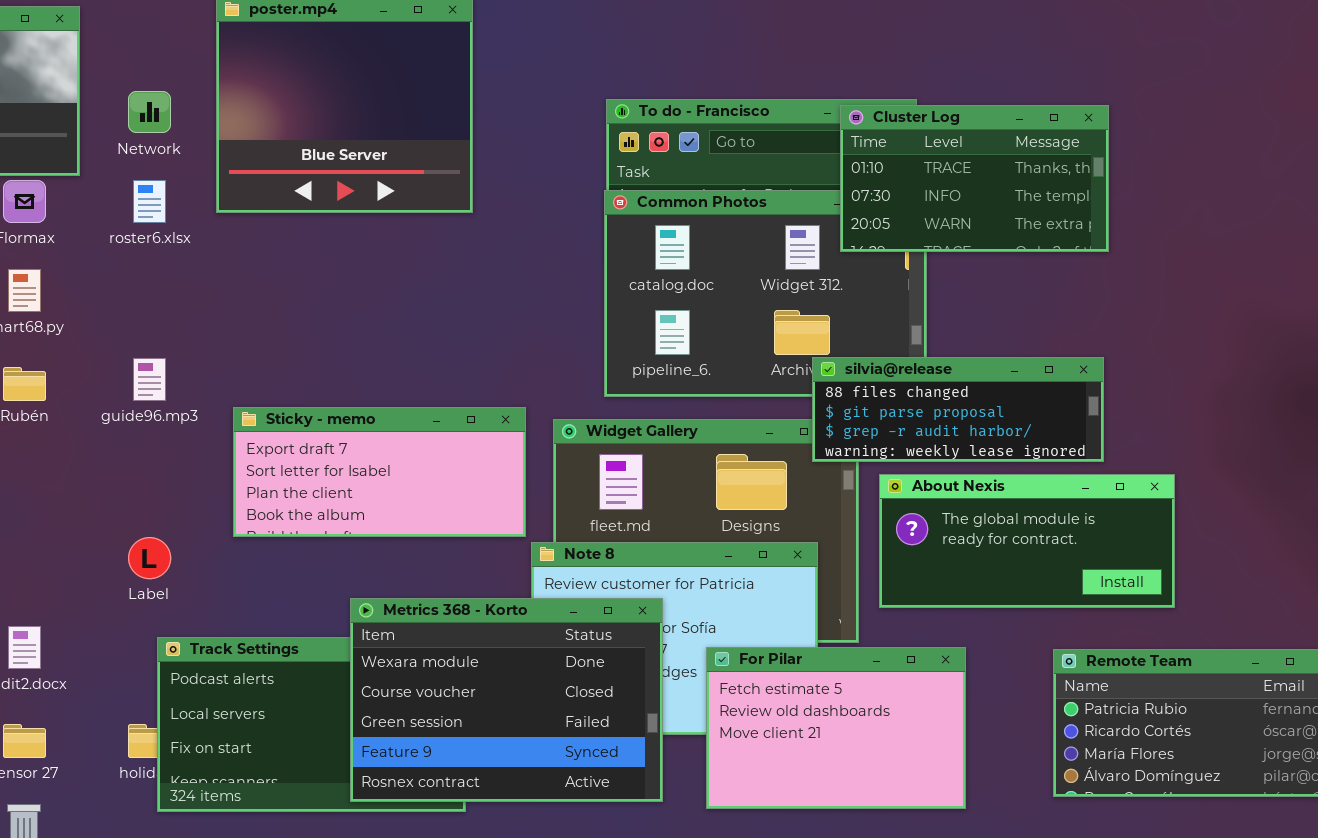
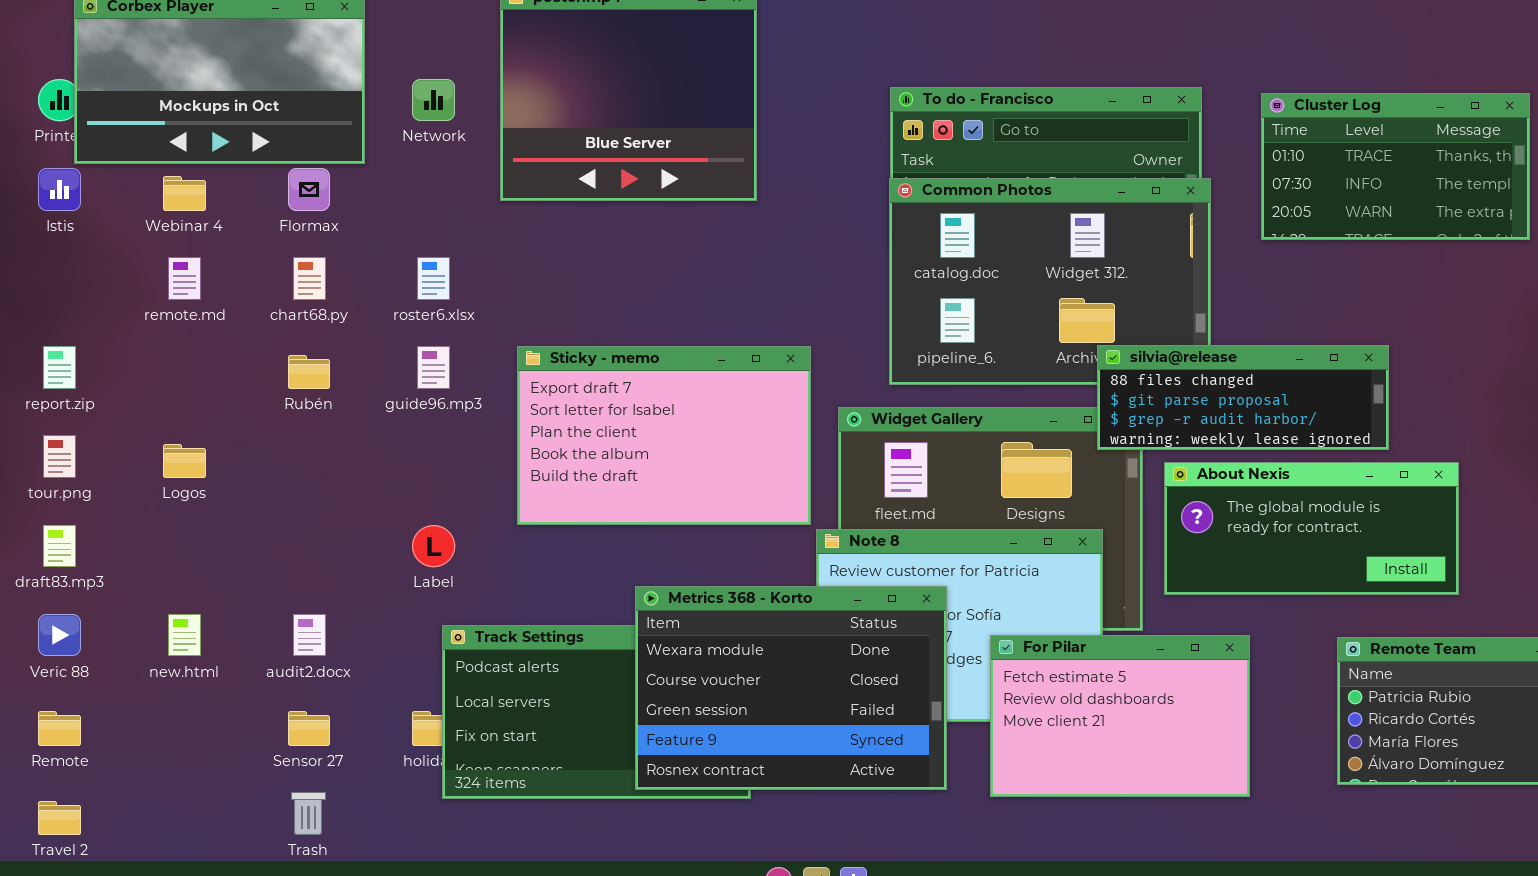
Cluster Log: [840,105,1109,252] -> [1261,93,1530,240], moved
roster6.xlsx: [133,180,166,223] -> [417,257,450,300], moved
Sticky - memo: [233,407,526,537] -> [517,346,811,525], resized

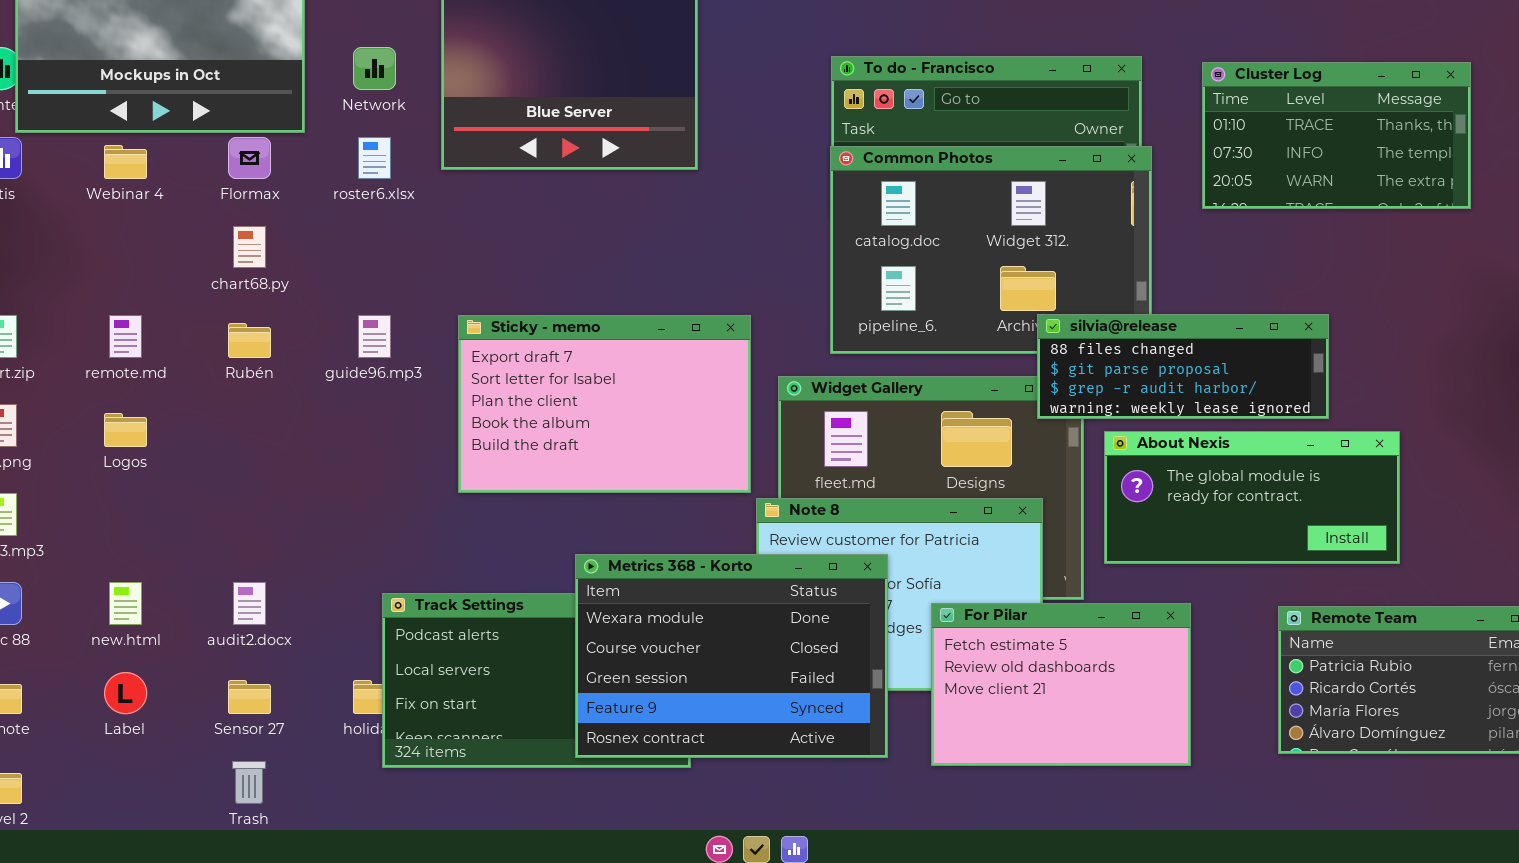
remote.md: [168,257,201,300] -> [109,315,142,358], moved
roster6.xlsx: [417,257,450,300] -> [358,137,391,179], moved
Label: [412,525,455,567] -> [104,672,147,714], moved

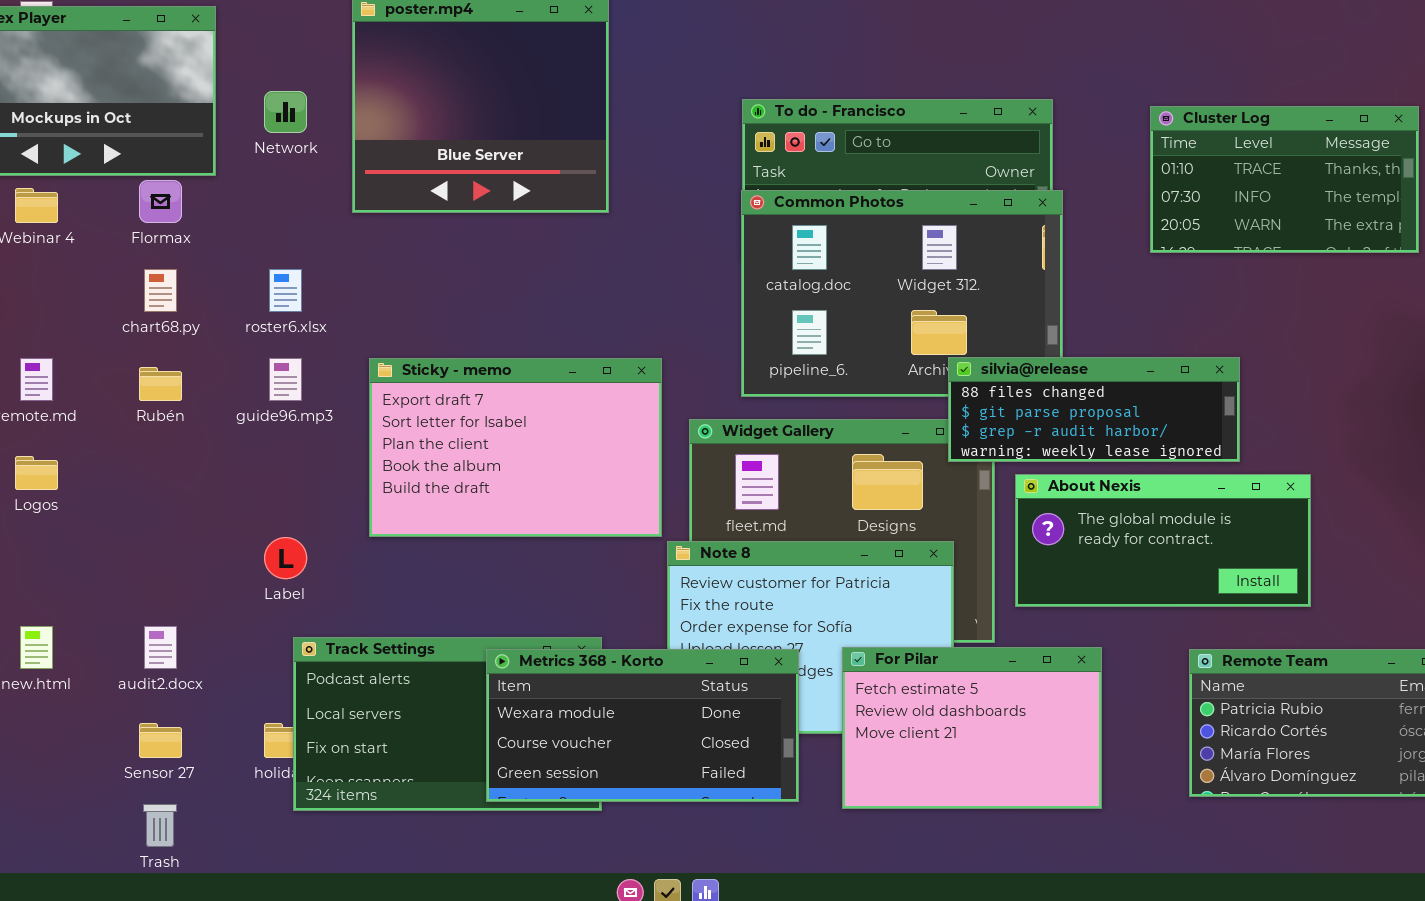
Cluster Log: [1202,62,1471,209] -> [1150,106,1419,253], moved
roster6.xlsx: [358,137,391,179] -> [269,269,302,312], moved
Metrics 368 - Korto: [575,554,888,758] -> [486,649,799,802], resized
Label: [104,672,147,714] -> [264,537,307,579], moved

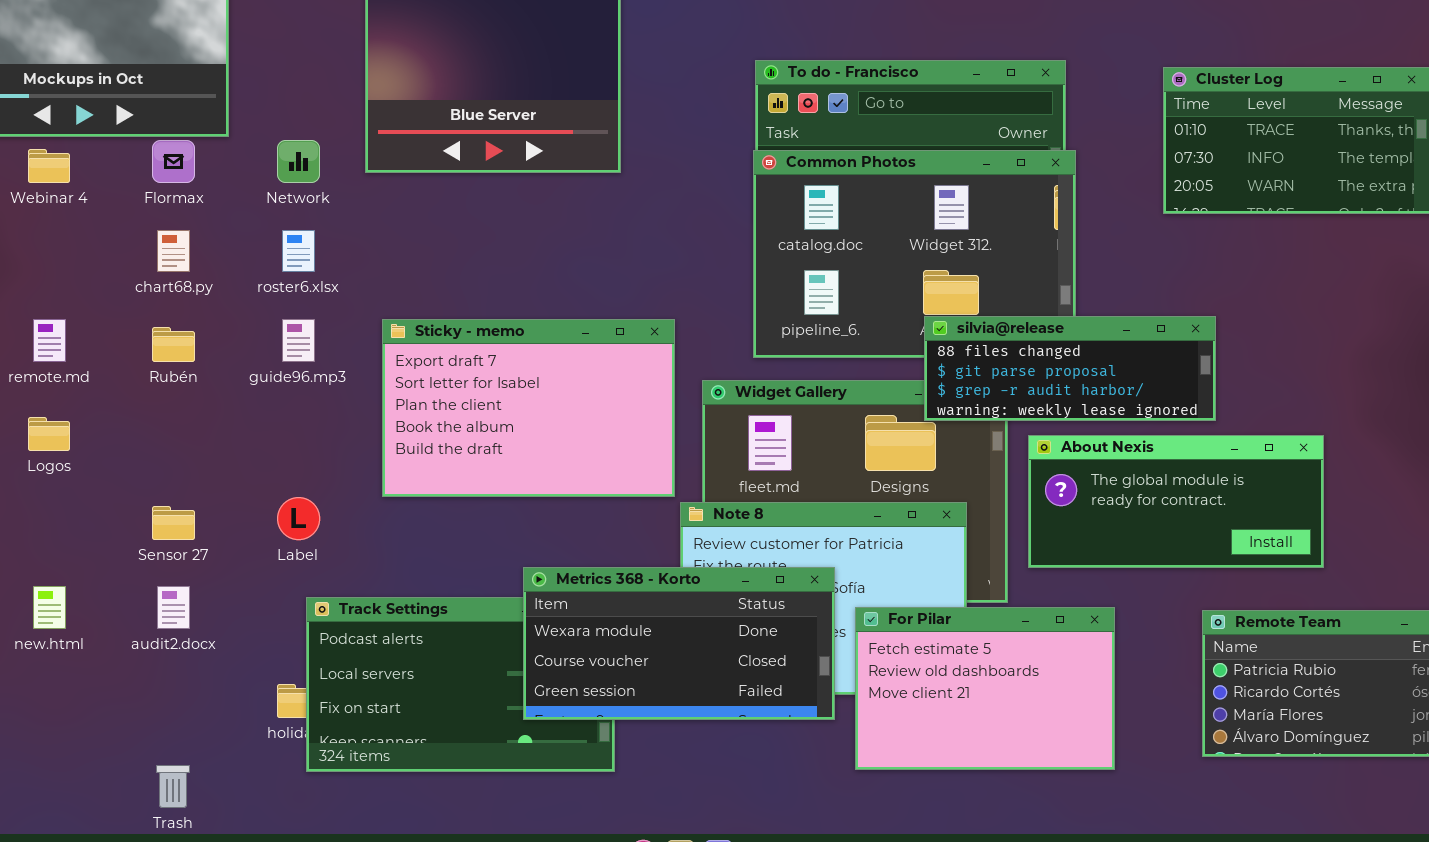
Network: [264,91,307,133] -> [277,140,320,183], moved
silvia@release: [948,357,1240,462] -> [924,316,1216,421], moved
Metrics 368 - Korto: [486,649,799,802] -> [523,567,835,720], moved
Sensor 27: [139,723,182,758] -> [152,506,195,540], moved

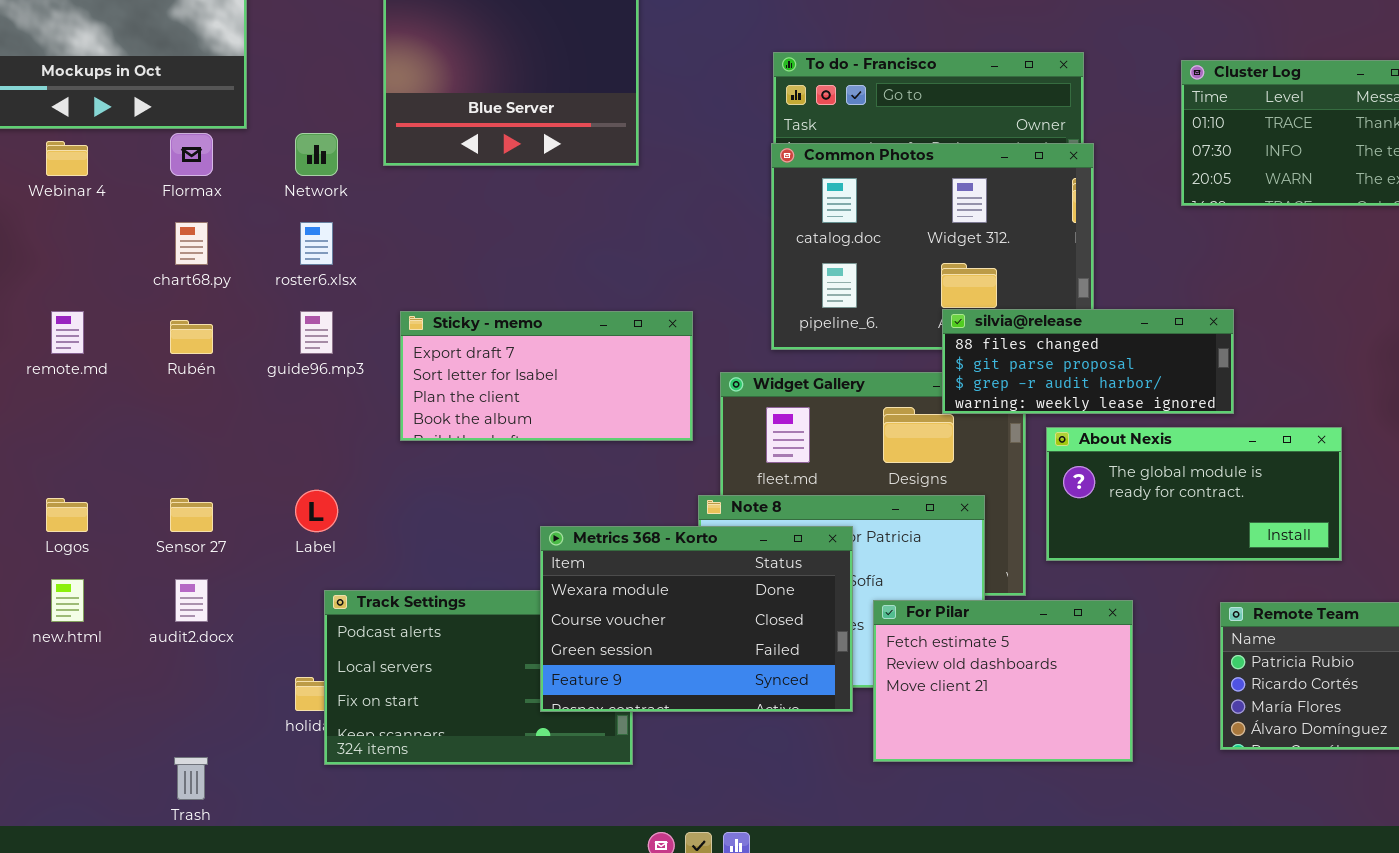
Sticky - memo: [382,319,675,497] -> [400,311,693,441], resized
Logos: [28,417,70,451] -> [46,498,88,532], moved
Metrics 368 - Korto: [523,567,835,720] -> [540,526,853,712], resized

